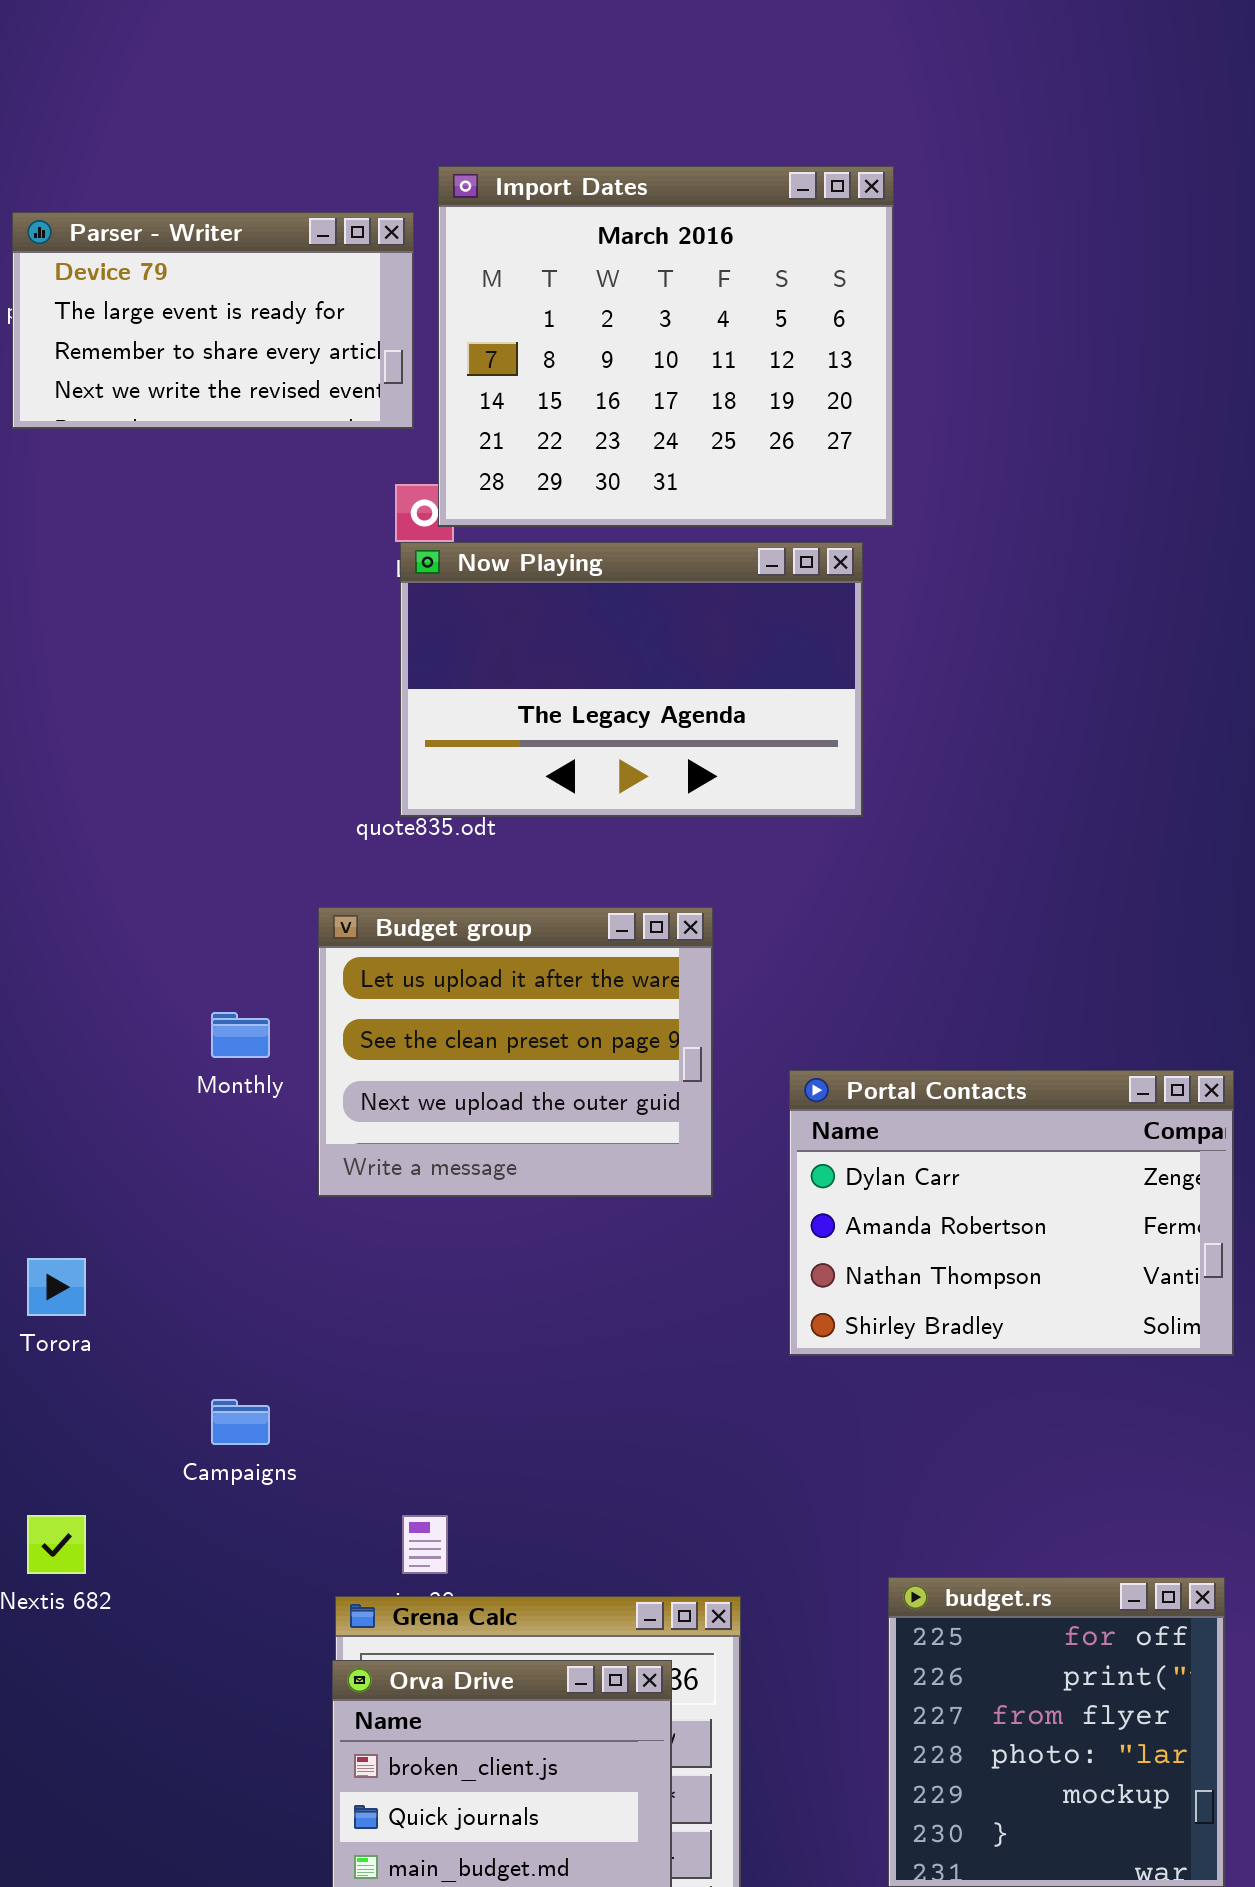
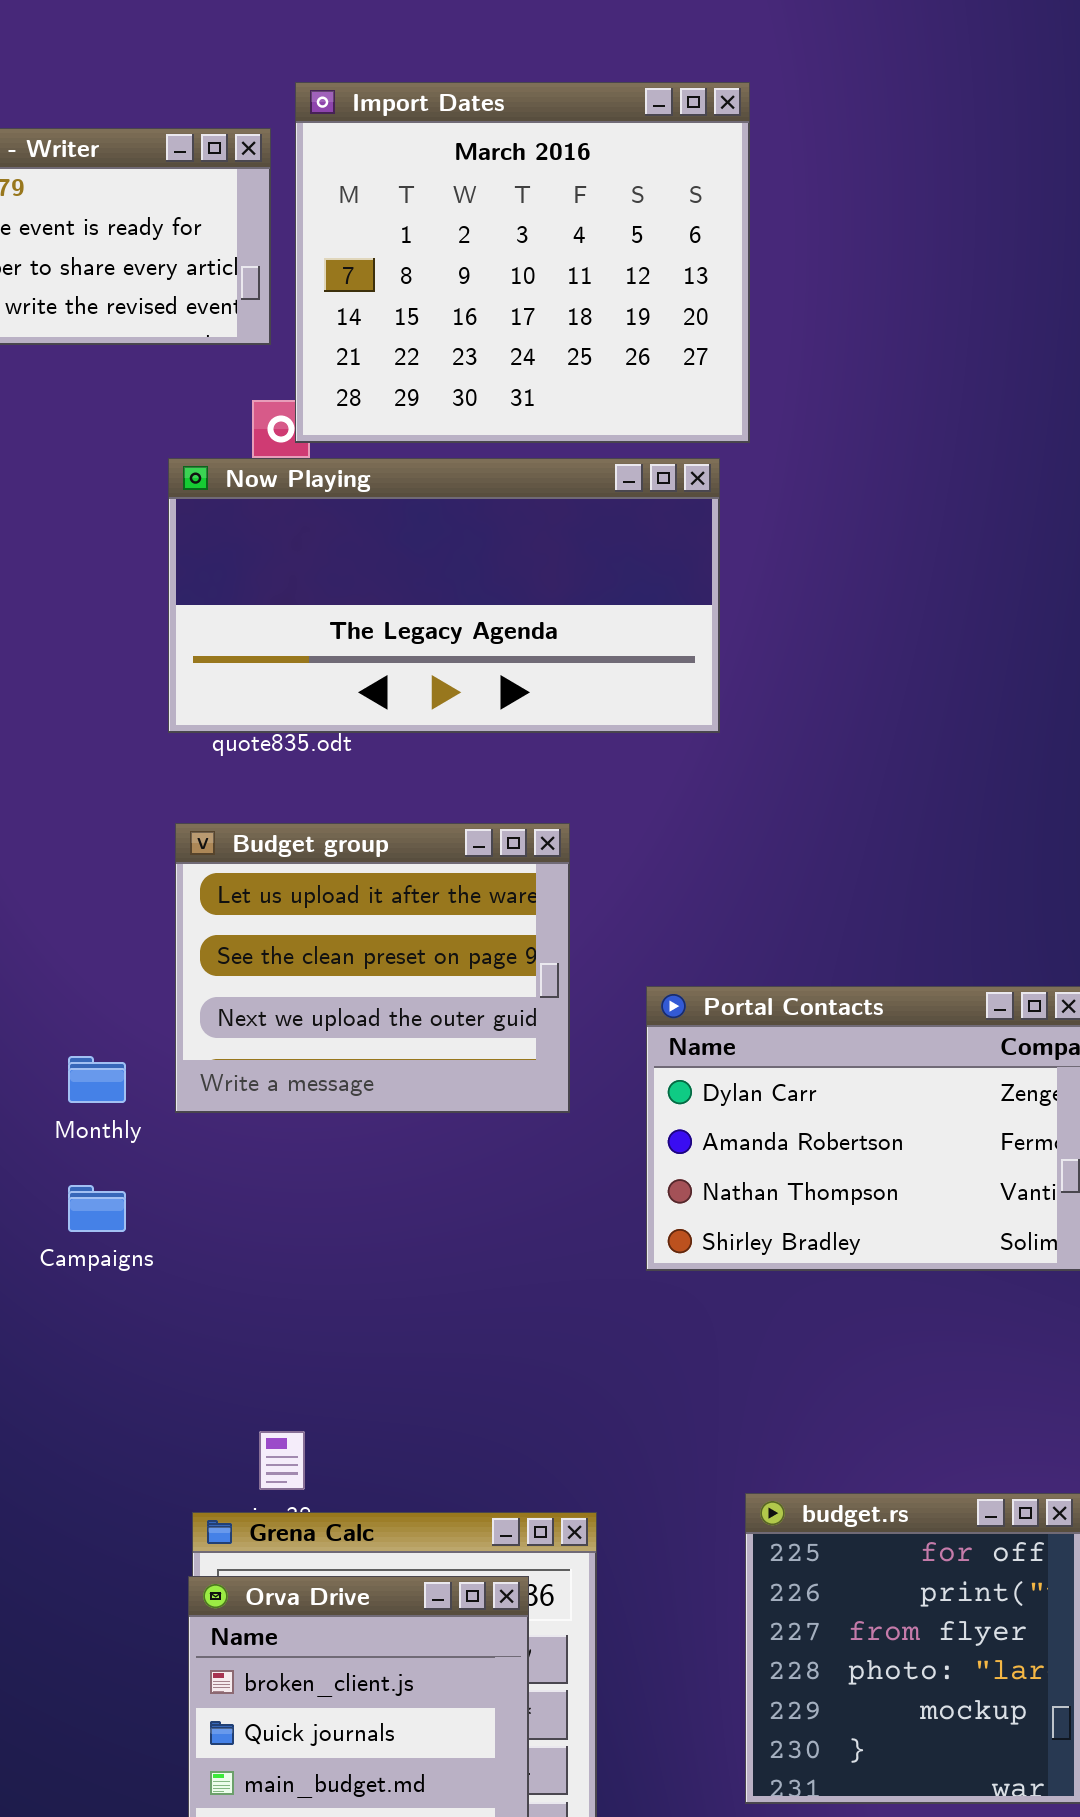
Now Playing: [400,542,863,817] -> [168,458,720,733], resized
Monthly: [211,1012,270,1058] -> [68,1056,126,1103], moved
Campaigns: [211,1399,270,1445] -> [68,1185,126,1232], moved

